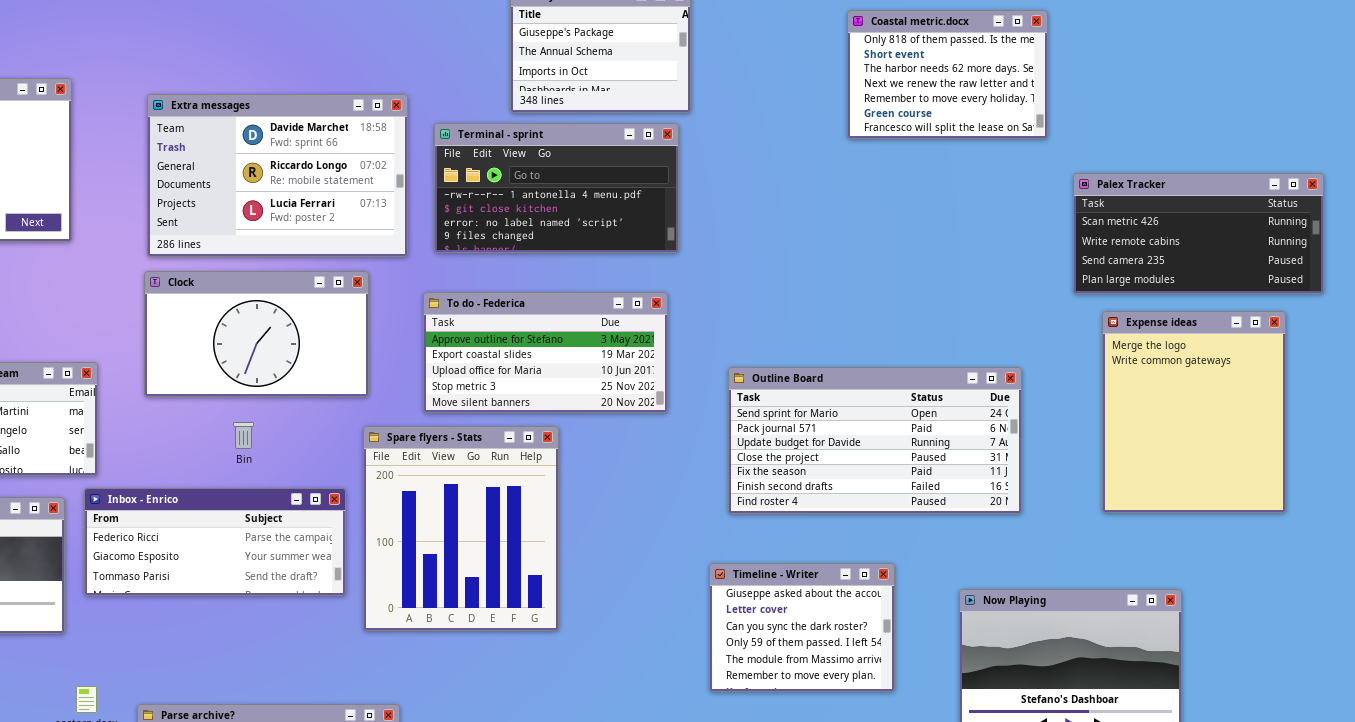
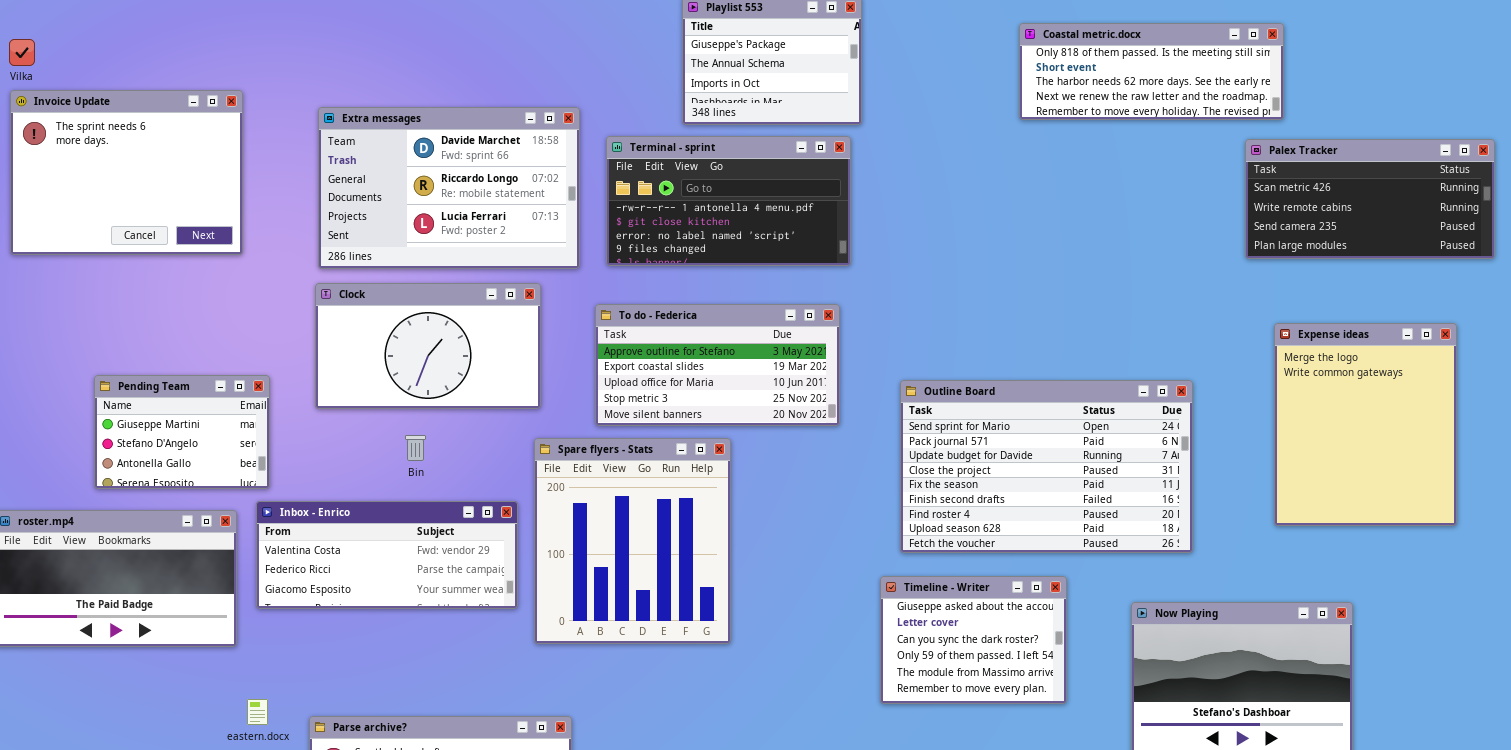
Coastal metric.docx: [847,10,1048,139] -> [1019,23,1284,120], resized
Palex Tracker: [1073,173,1324,294] -> [1245,139,1495,259], moved
Outline Board: [728,367,1022,514] -> [900,380,1193,553], resized
Inbox - Enrico: [84,488,346,596] -> [256,501,518,609], scrolled up 1 row

